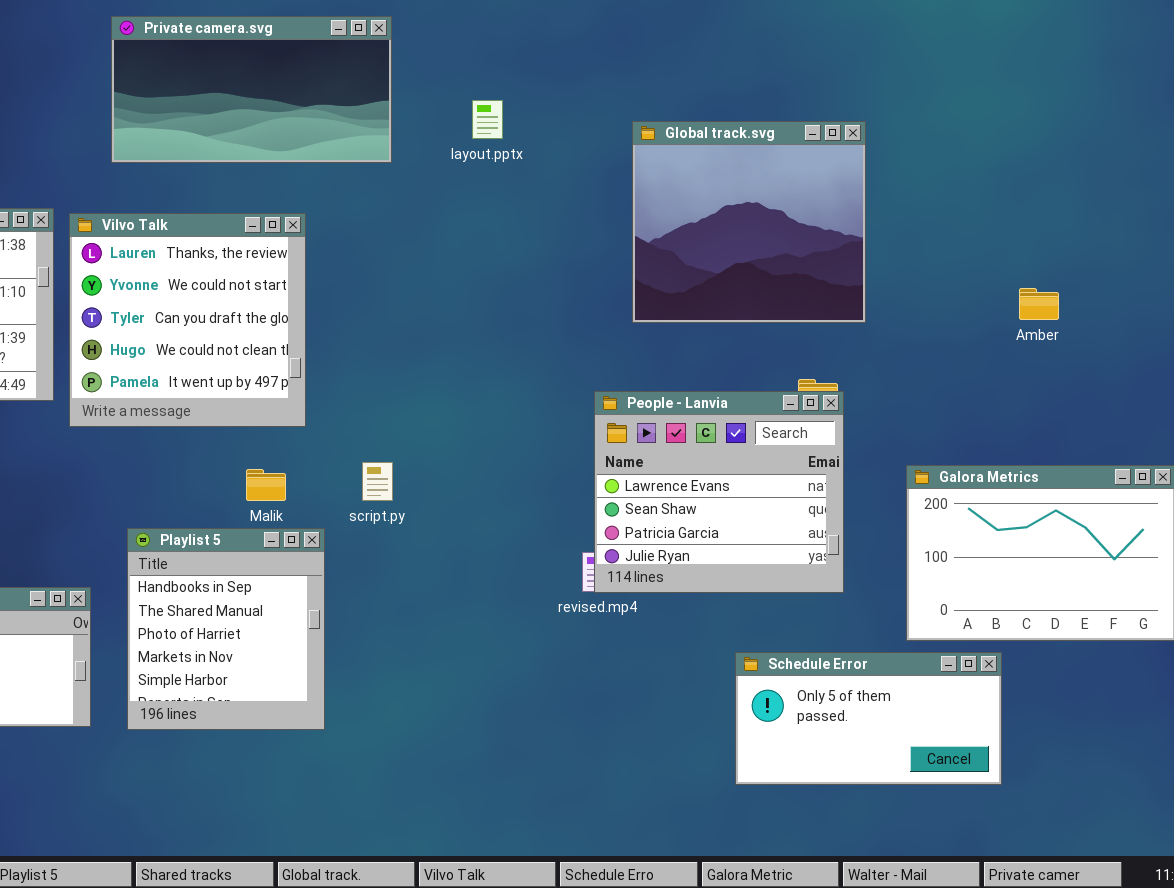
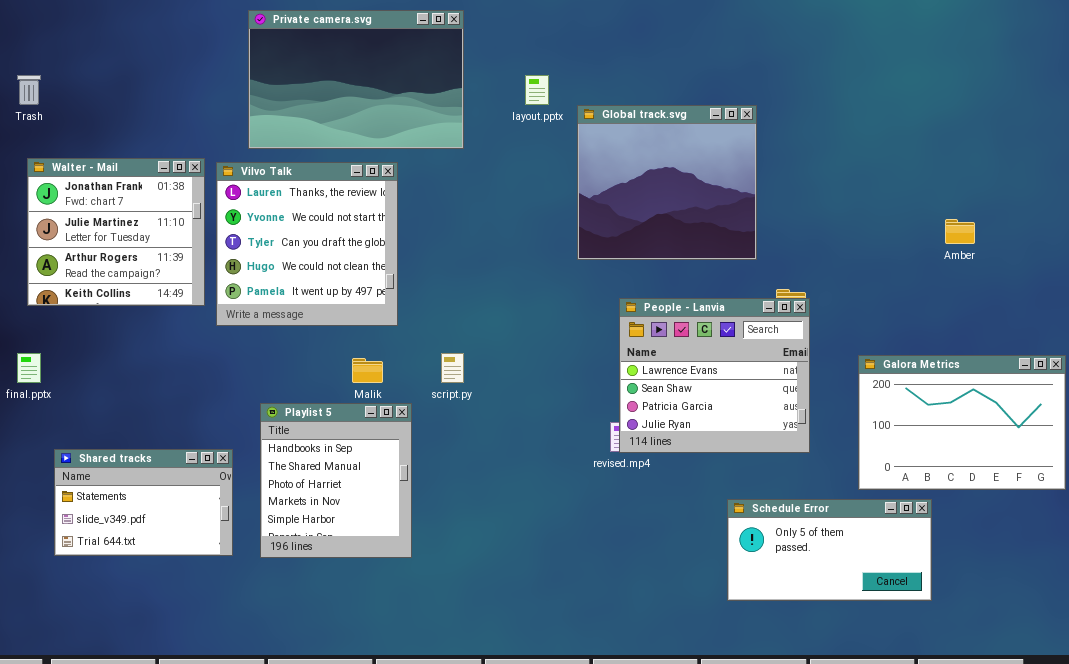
Private camera.svg: [111,16,392,163] -> [248,10,464,149], resized
Global track.svg: [632,121,866,323] -> [577,105,757,260], moved

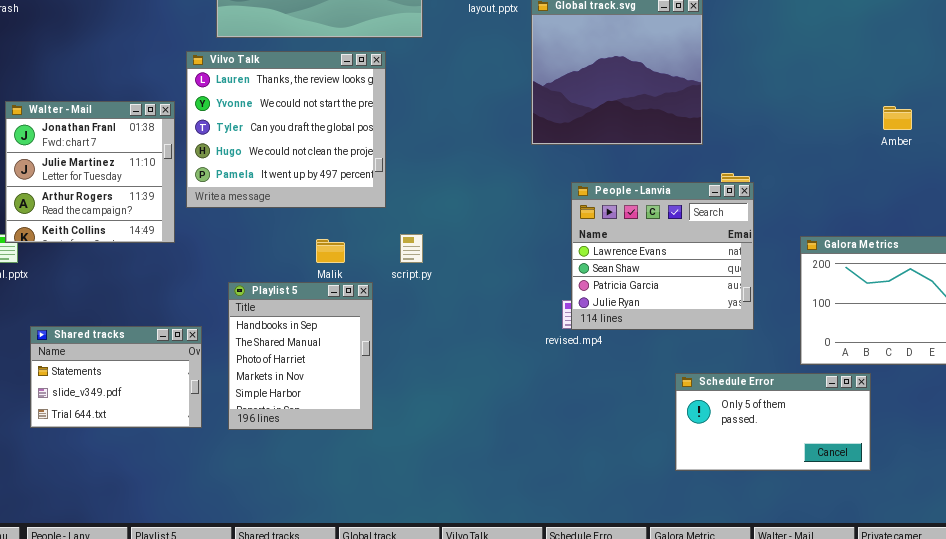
Walter - Mail: [27,158,205,306] -> [5,101,175,243], moved
Vilvo Talk: [216,162,398,326] -> [186,51,386,208], resized

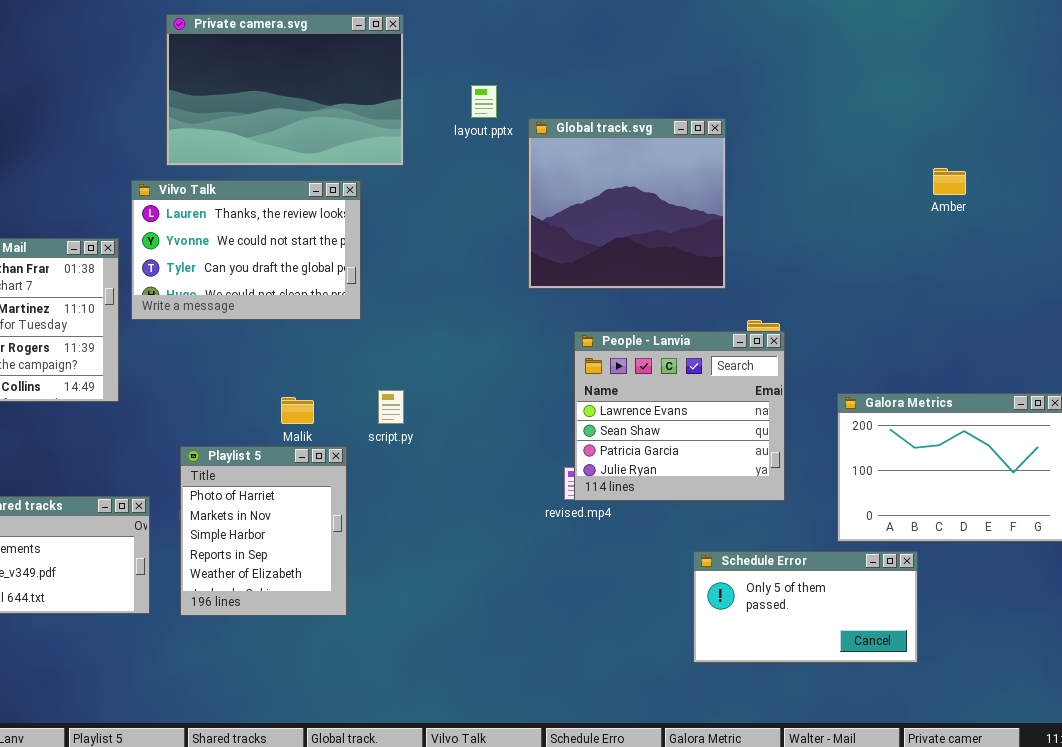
Vilvo Talk: [186,51,386,208] -> [131,180,361,320], resized
Amber: [883,106,912,130] -> [933,168,966,195], moved
Playlist 5: [228,282,373,430] -> [180,446,347,616], scrolled down 2 rows

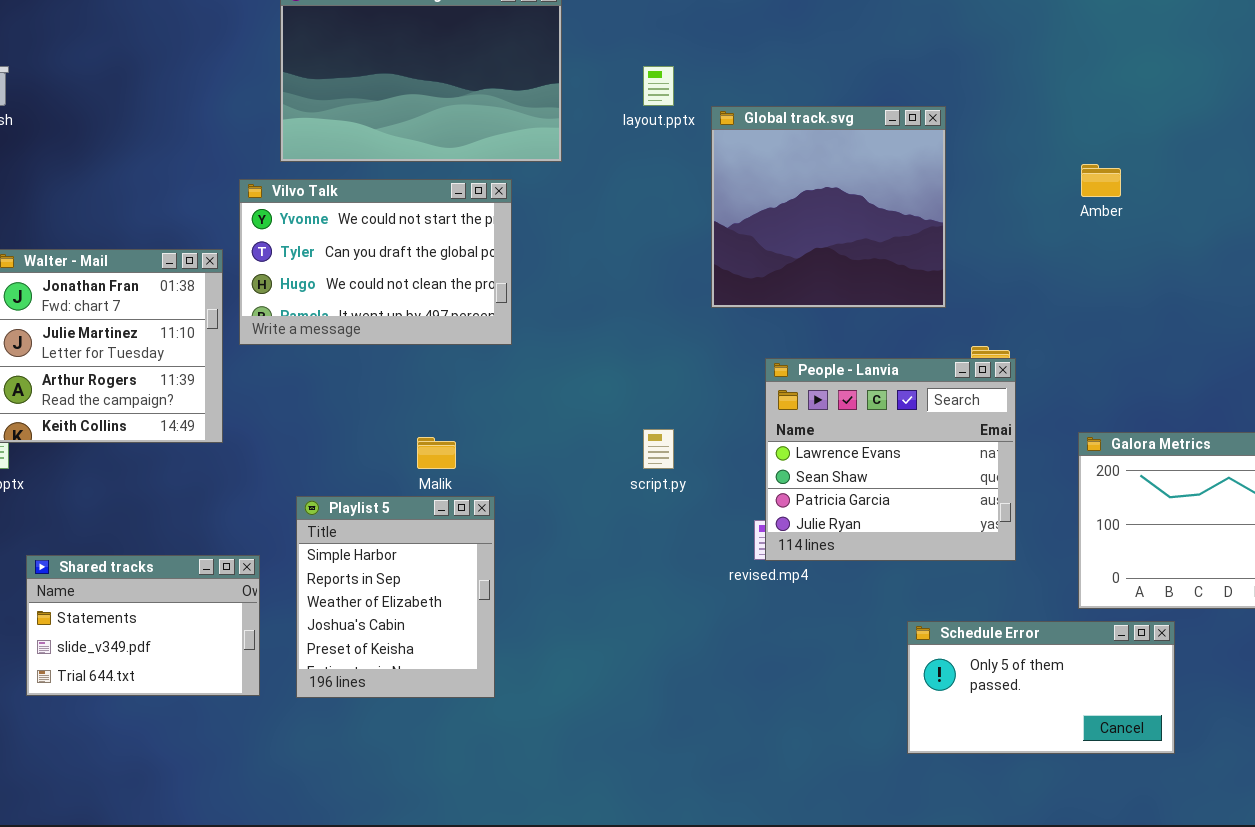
Amber: [933,168,966,195] -> [1081,164,1121,197], moved
Vilvo Talk: [131,180,361,320] -> [239,179,512,345], scrolled down 1 row
script.py: [378,390,404,424] -> [643,429,674,469], moved
Playlist 5: [180,446,347,616] -> [296,496,495,698], scrolled down 2 rows

